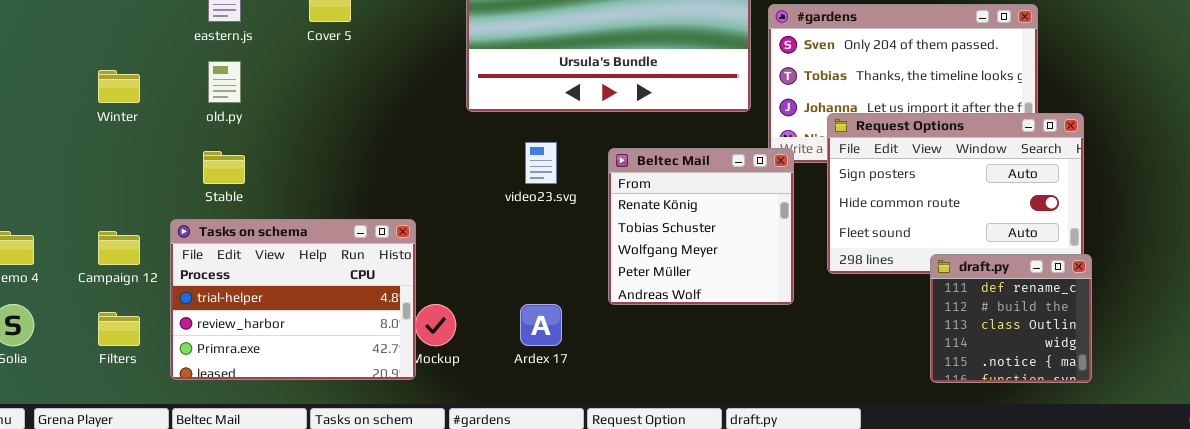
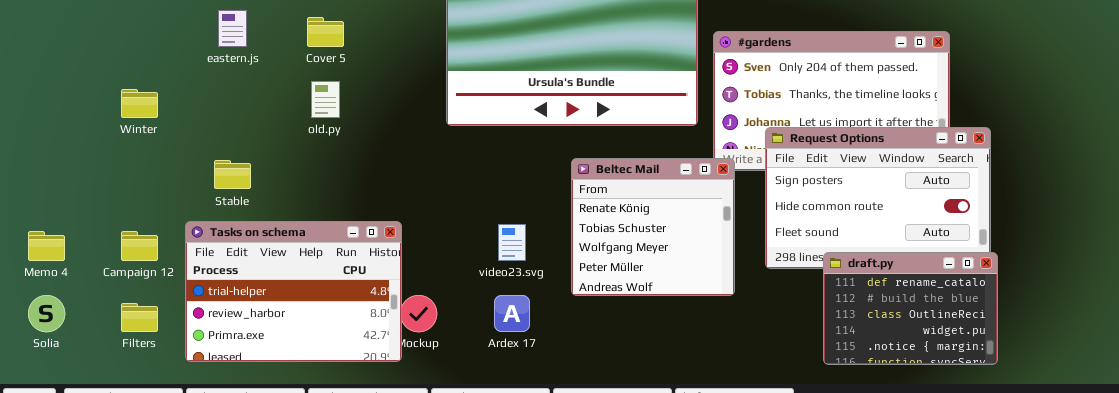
old.py: [208,61,241,103] -> [311,81,340,118], moved
video23.svg: [525,142,557,184] -> [498,224,526,261], moved
draft.py: [930,254,1092,383] -> [823,252,998,365], resized

